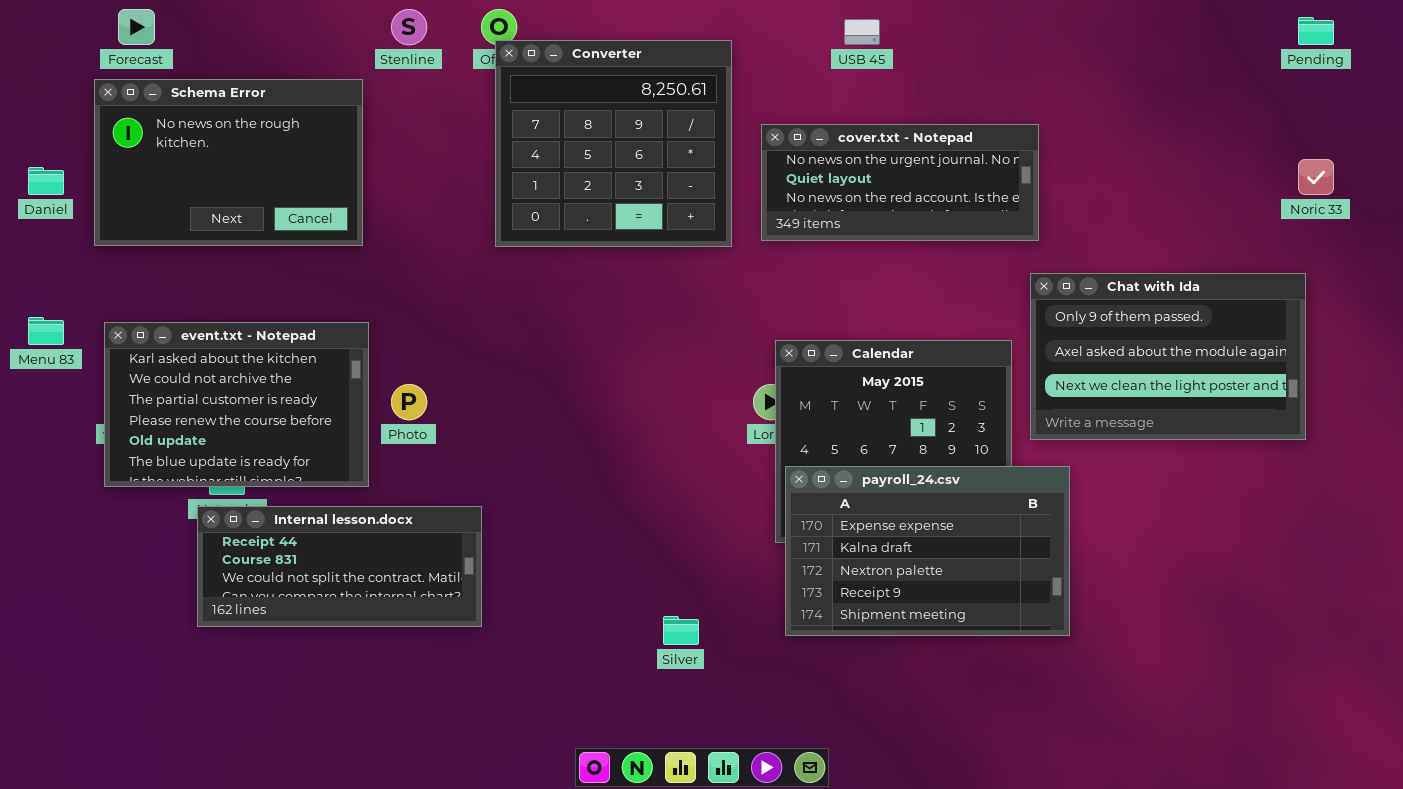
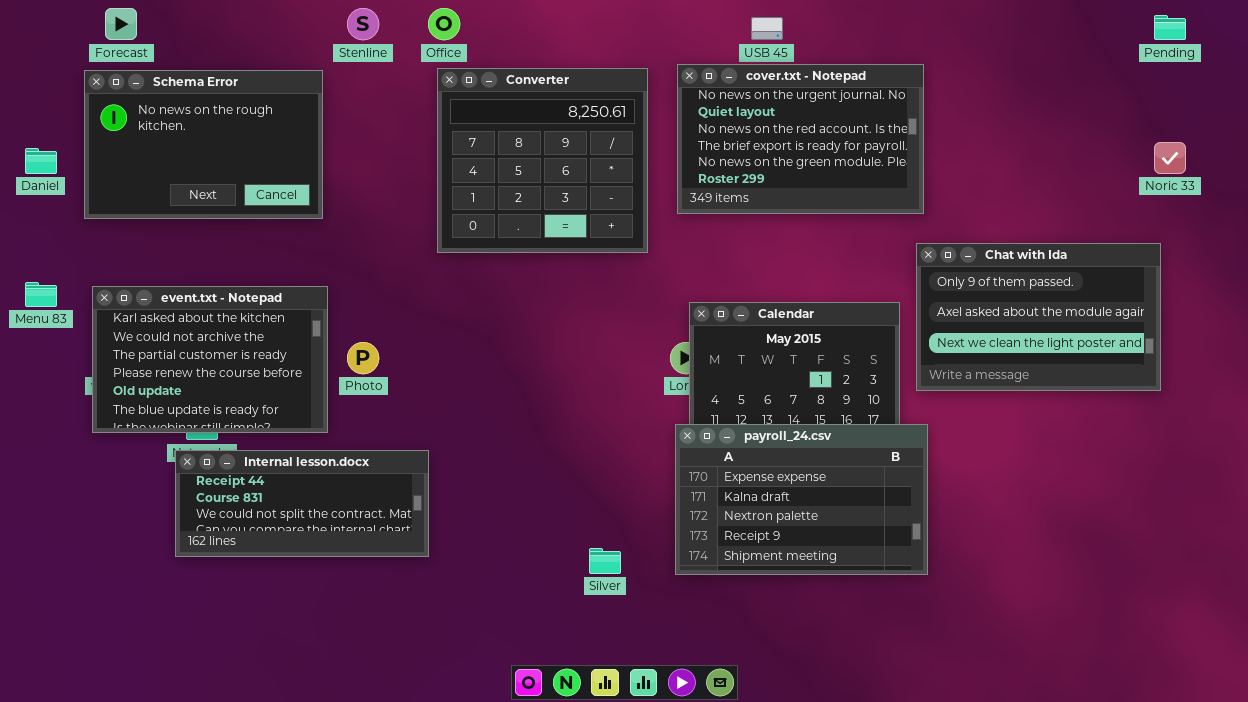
Converter: [495,40,732,247] -> [437,68,648,253], moved
cover.txt - Notepad: [761,124,1039,241] -> [677,64,924,214], resized
payroll_24.csv: [785,466,1070,636] -> [675,424,928,575], moved

